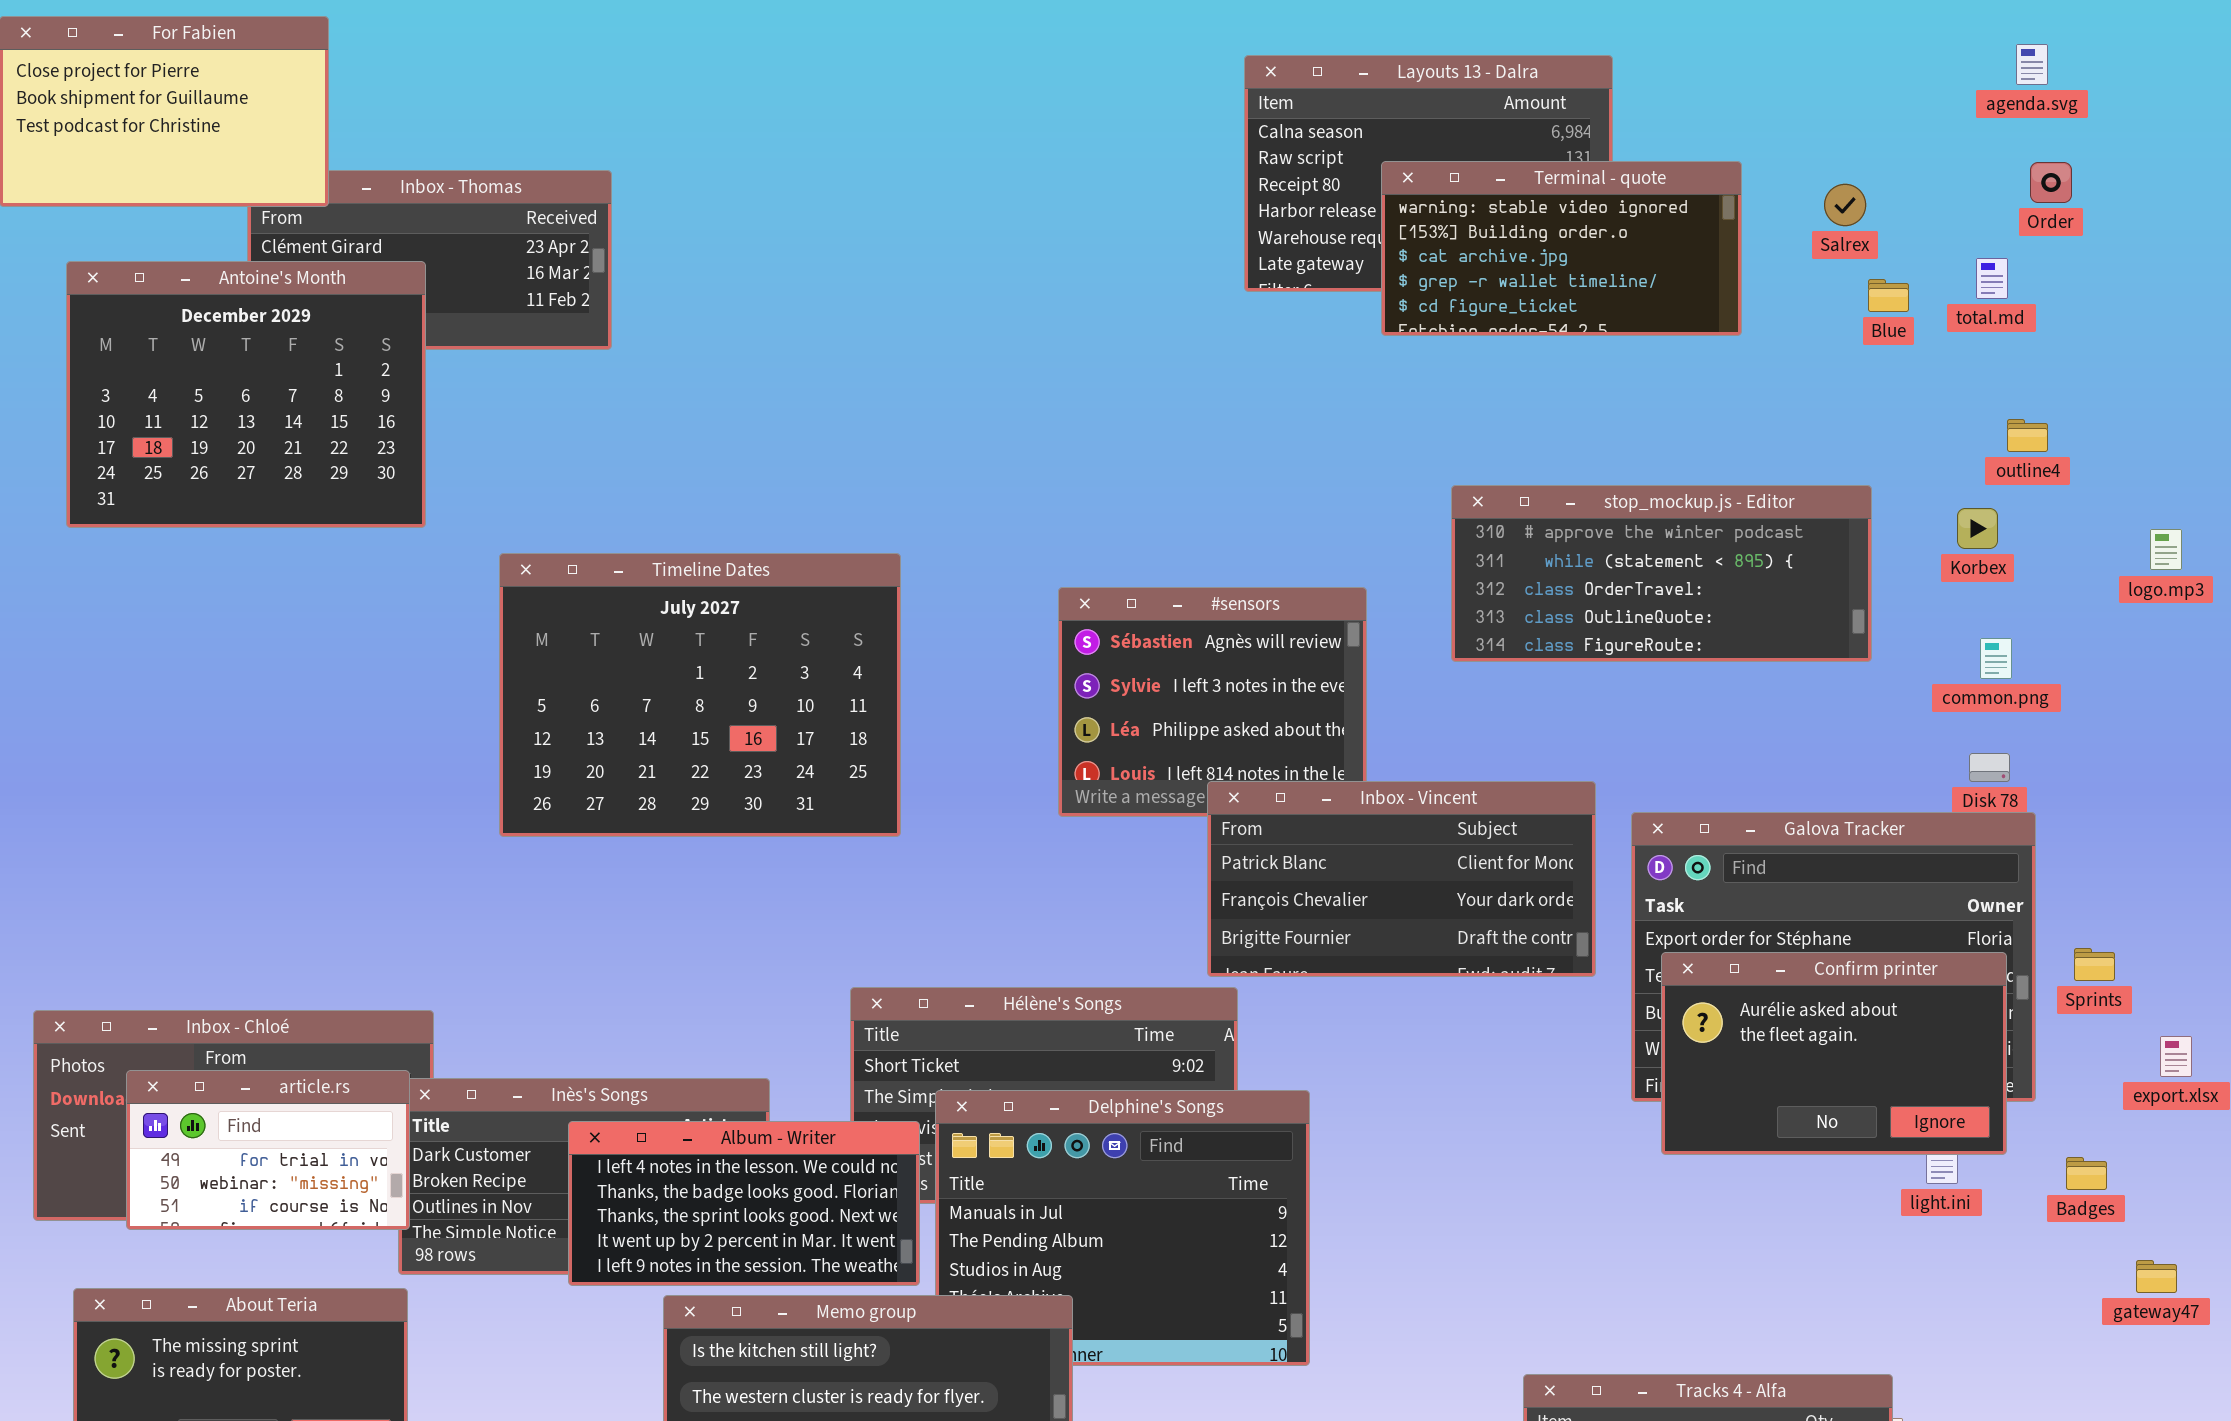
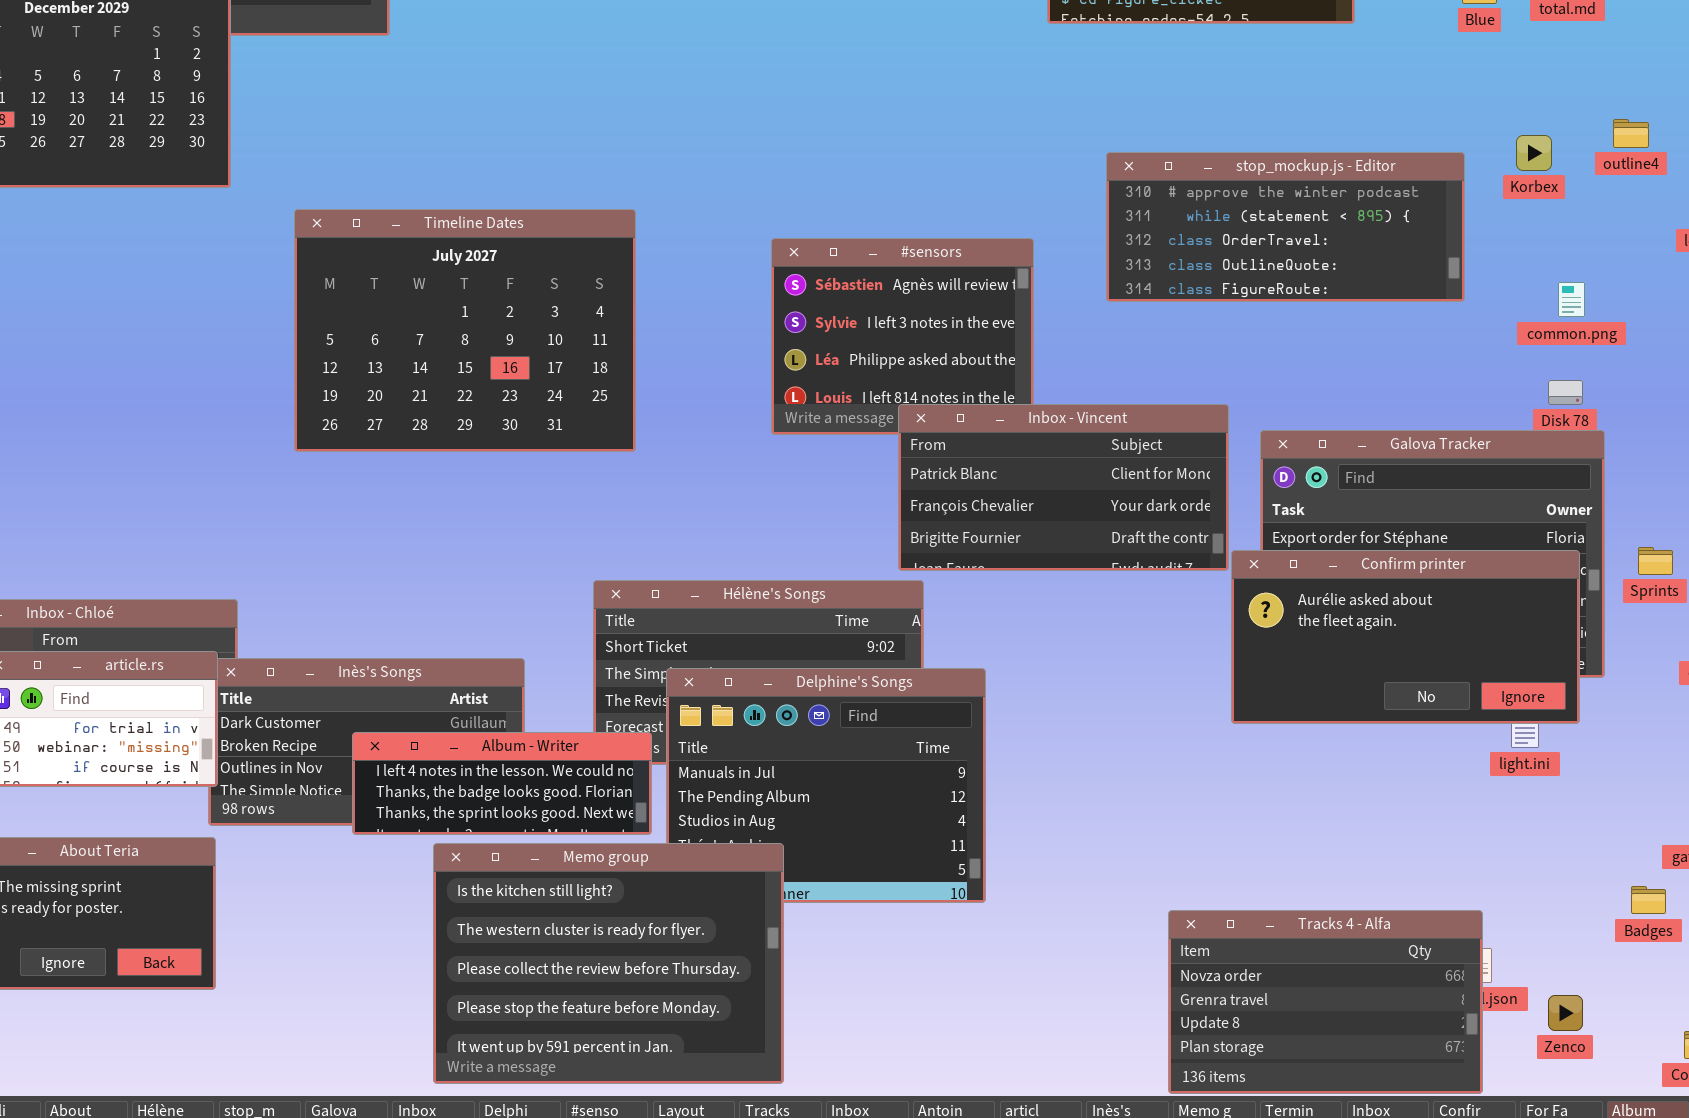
outline4: [2007,419,2048,452] -> [1613,119,1649,148], moved
Korbex: [1957,508,1998,549] -> [1516,135,1552,171], moved
Confirm printer: [1661,952,2007,1155] -> [1231,550,1580,724], resized
Album - Writer: [568,1121,920,1286] -> [352,732,652,835], resized
Badges: [2066,1157,2107,1190] -> [1631,886,1666,914], moved

